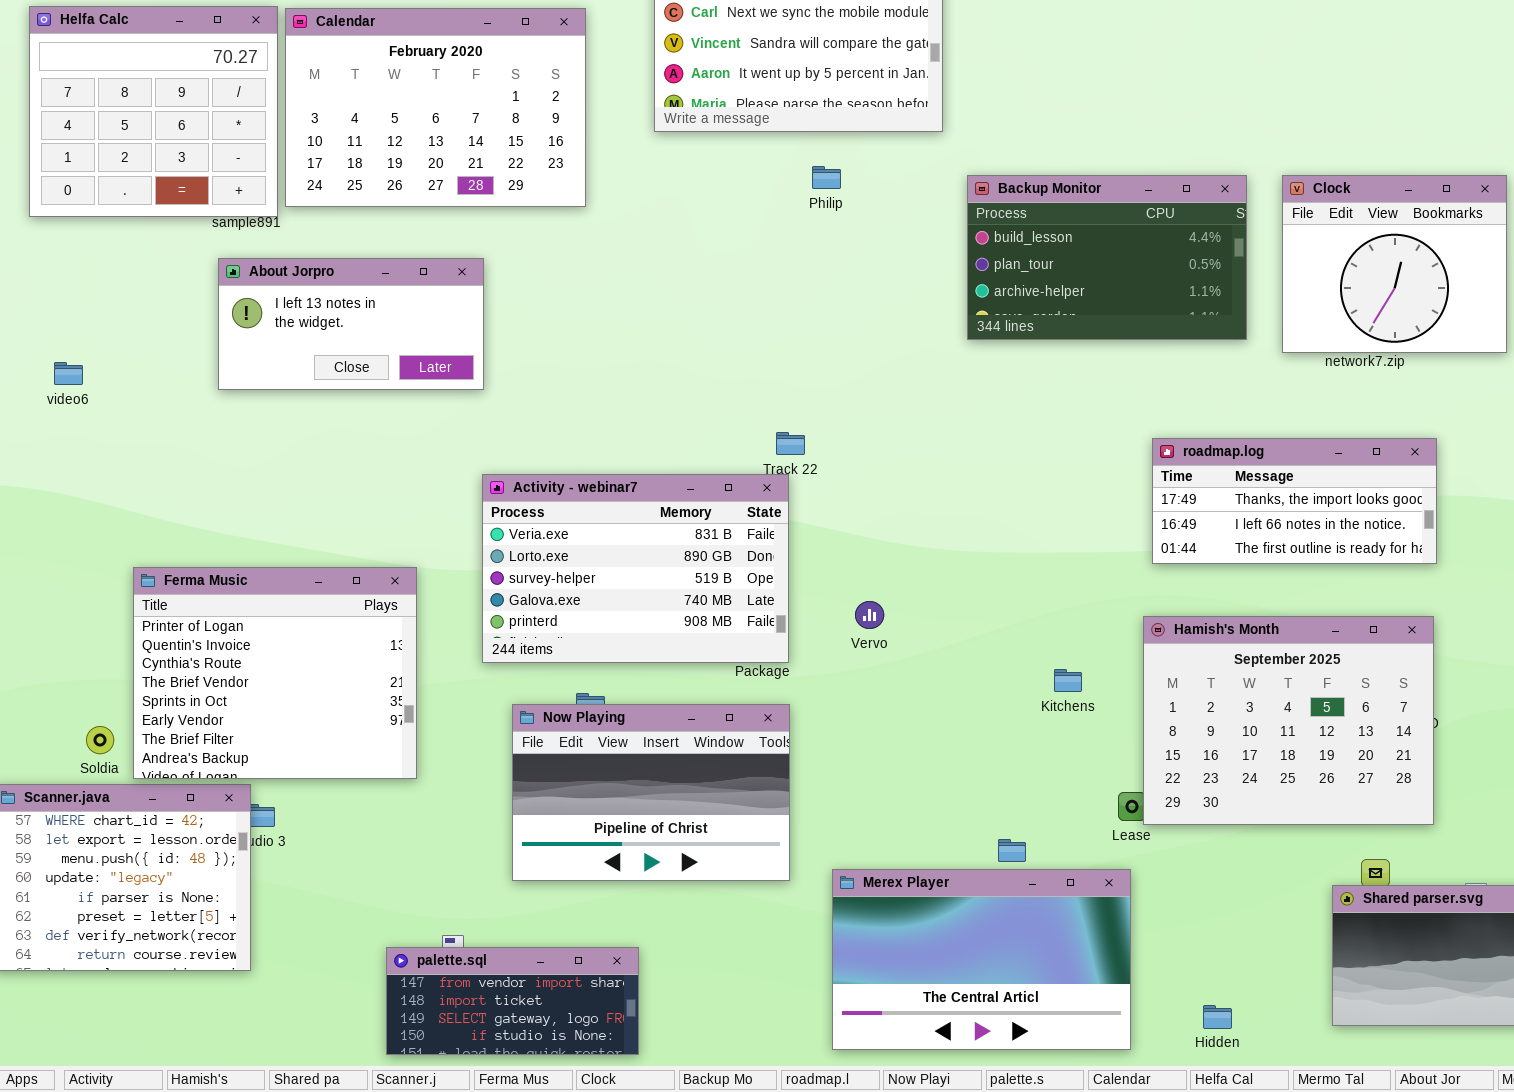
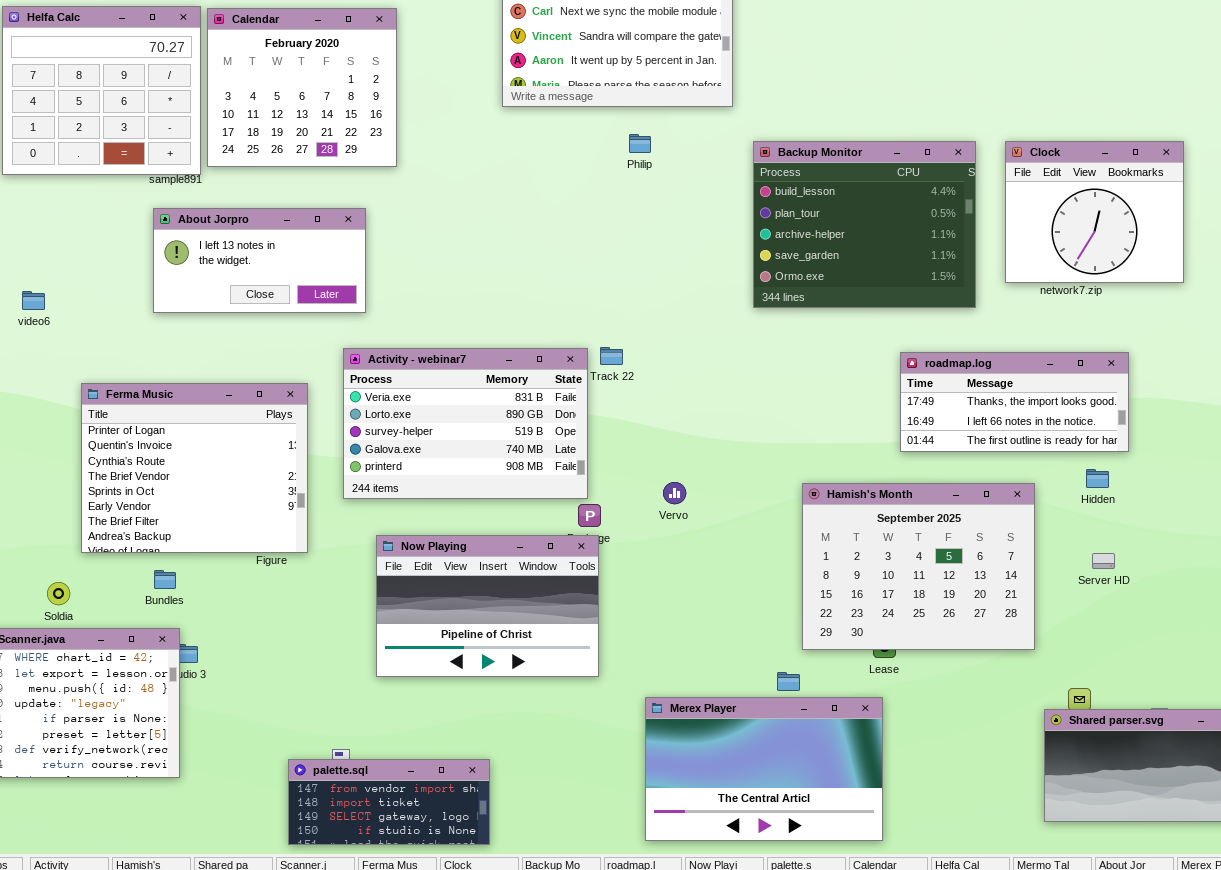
Calendar: [285,8,586,207] -> [207,8,397,167], resized
Backup Monitor: [967,175,1247,340] -> [753,141,976,308], resized
Activity - webinar7: [482,474,789,663] -> [343,348,588,499], moved
Ferma Music: [133,567,417,779] -> [81,383,308,553], moved
Hamish's Month: [1143,616,1434,825] -> [802,483,1035,650], moved
Now Playing: [512,704,790,881] -> [376,535,599,677], moved
Hidden: [1203,1005,1232,1029] -> [1086,469,1109,488], moved

